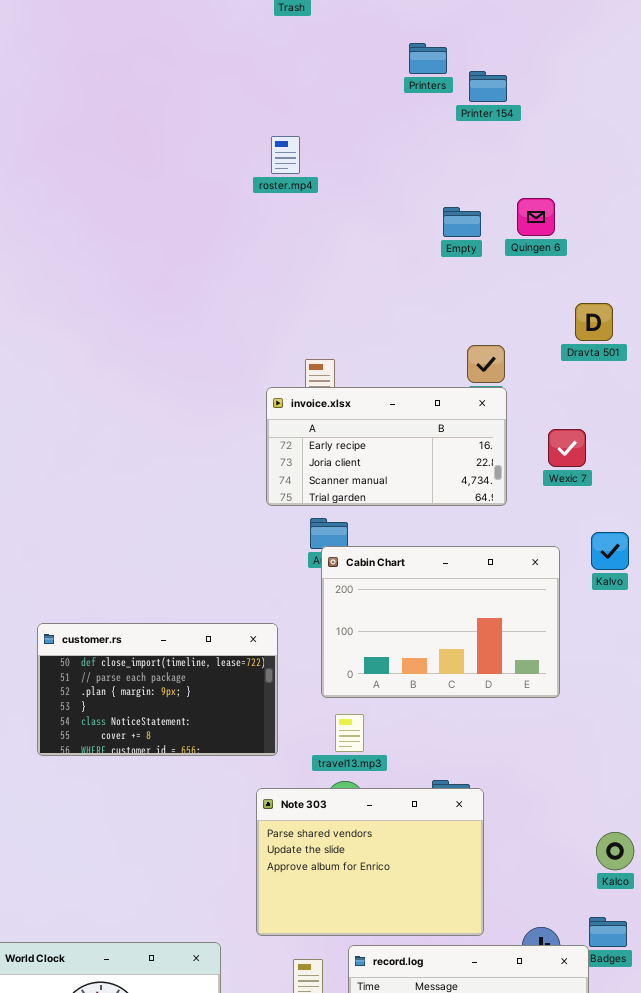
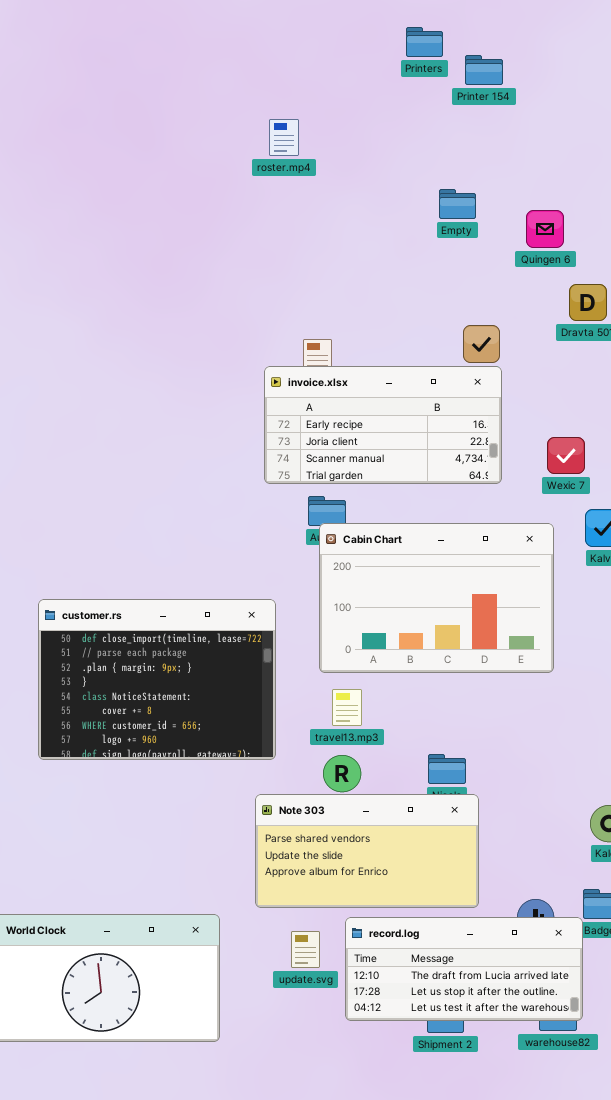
Quingen 6: [517,198,555,236] -> [526,210,564,248], moved
Wexic 7: [548,429,586,467] -> [547,437,585,474], moved
customer.rs: [37,623,278,756] -> [38,599,276,760], resized
Note 303: [256,788,484,936] -> [255,794,479,908], resized

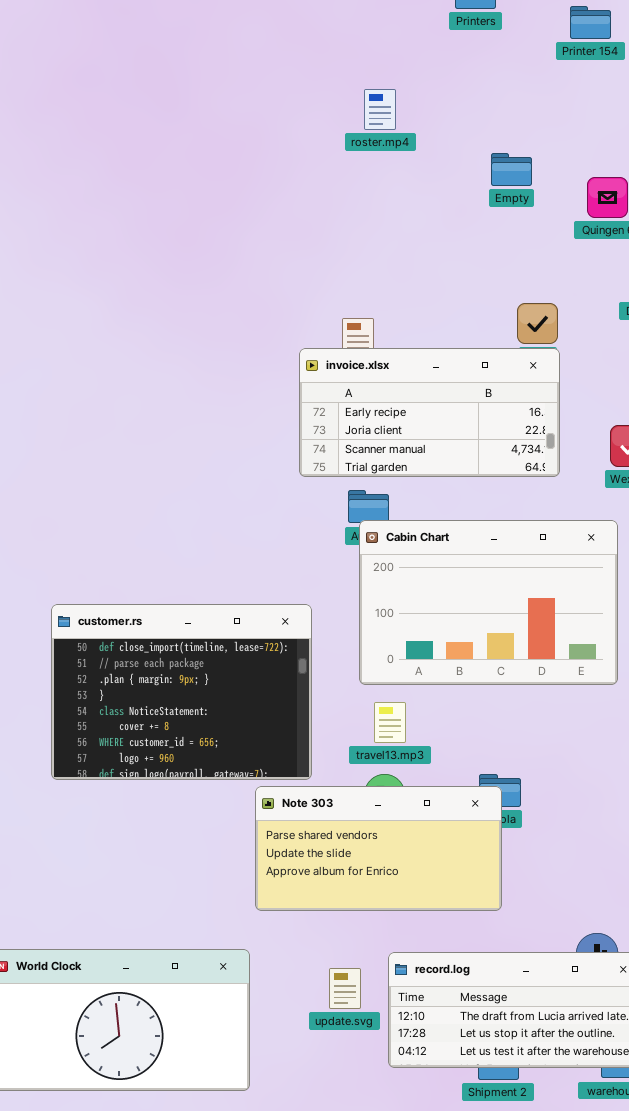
Printer 154: [465,55,503,85] -> [570,6,611,39], moved
roster.mp4: [269,119,299,156] -> [364,89,396,130], moved
Note 303: [255,794,479,908] -> [255,786,502,911], moved

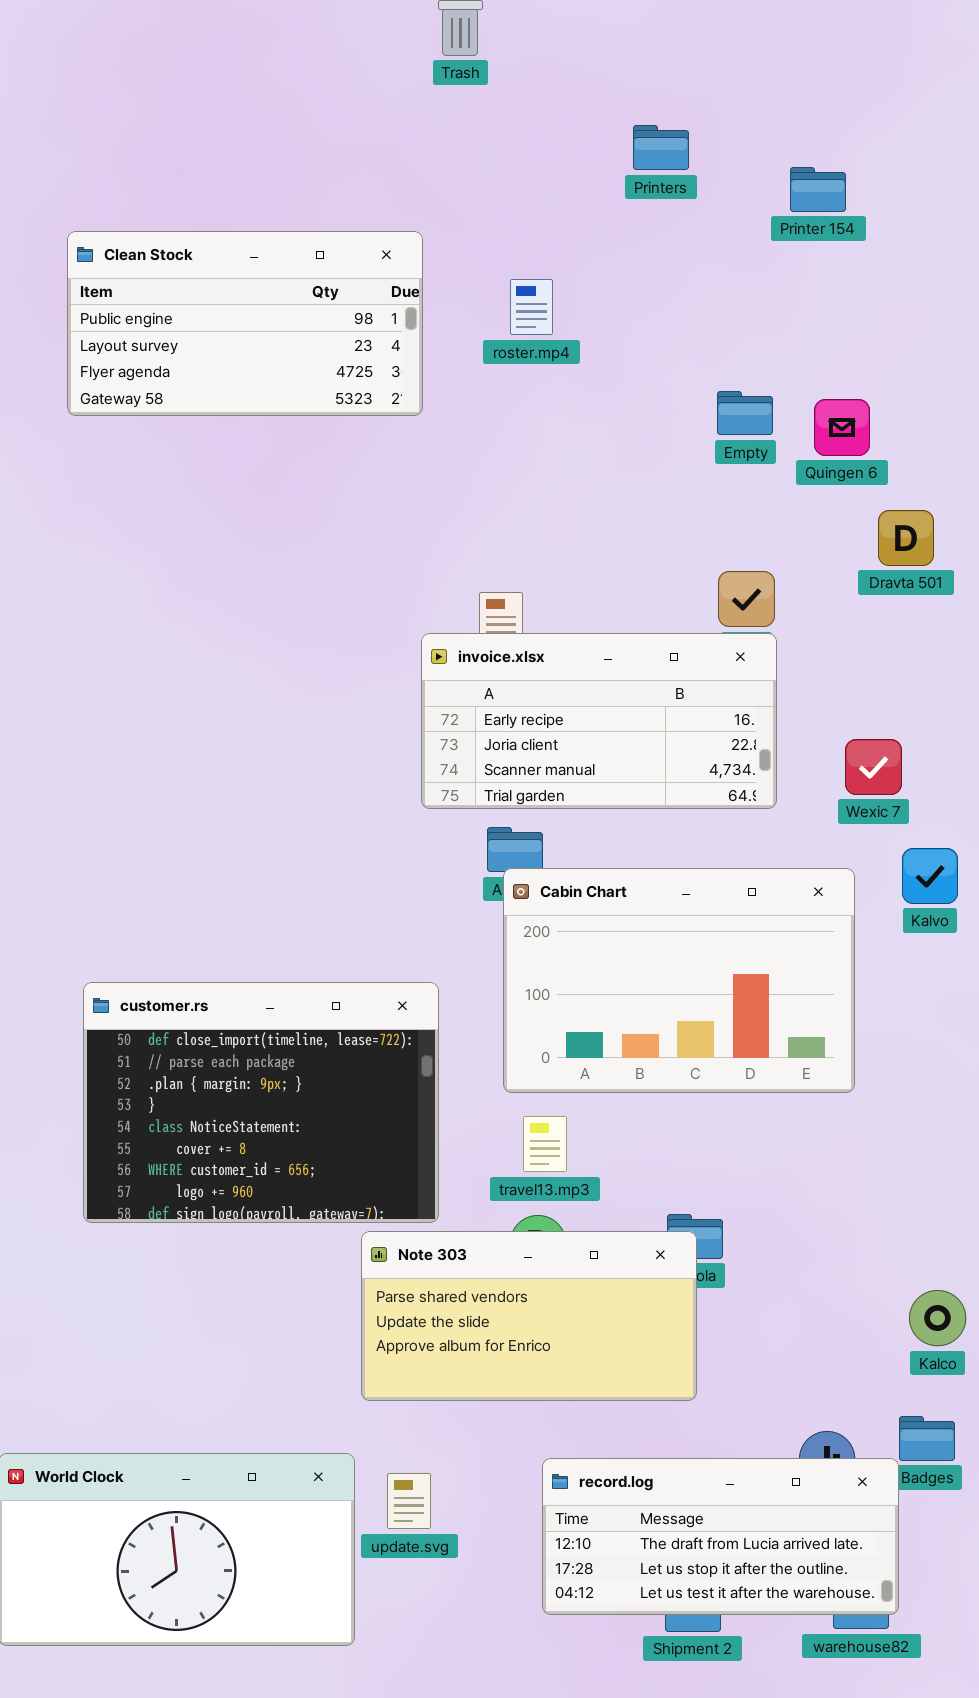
Clean Stock: none -> [67,231,423,416], opened
Empty: [491,153,532,186] -> [717,391,773,435], moved
update.svg: [329,968,361,1009] -> [387,1473,431,1529], moved

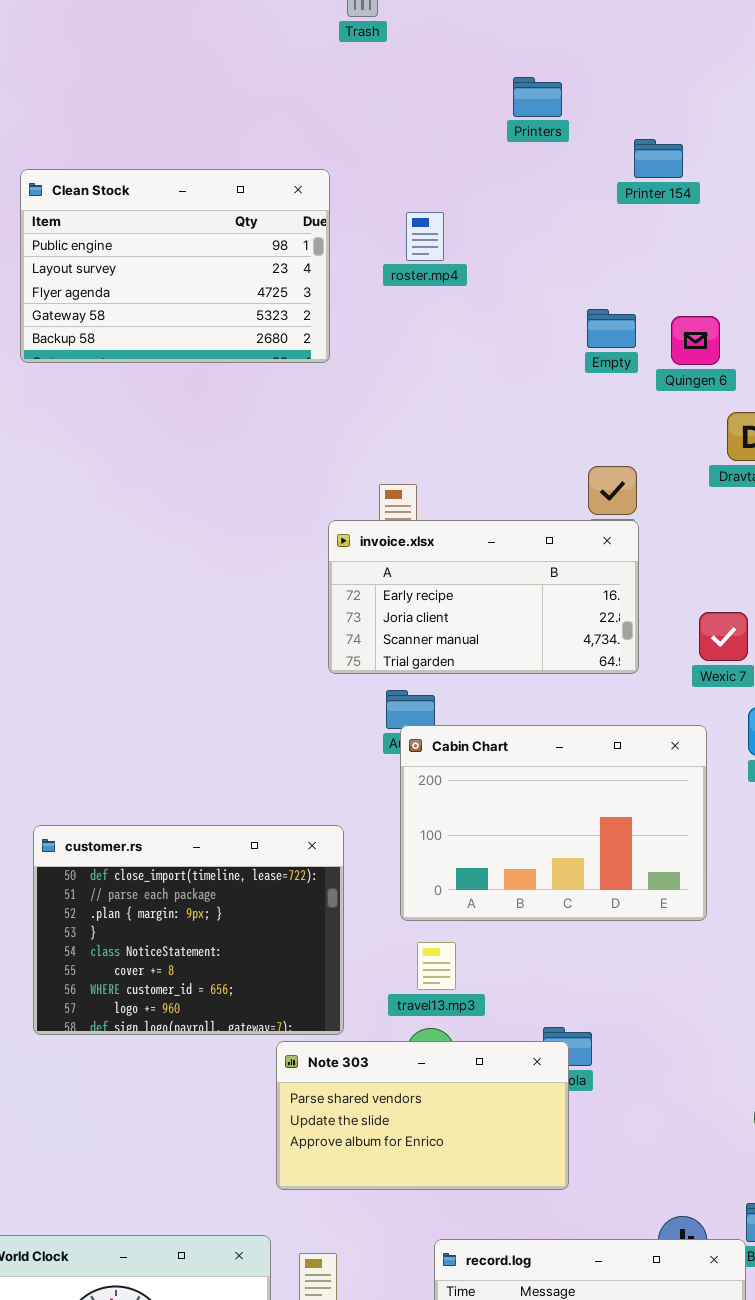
Printer 154: [790,167,846,212] -> [634,139,683,178], moved
Clean Stock: [67,231,423,416] -> [20,169,330,363], resized

